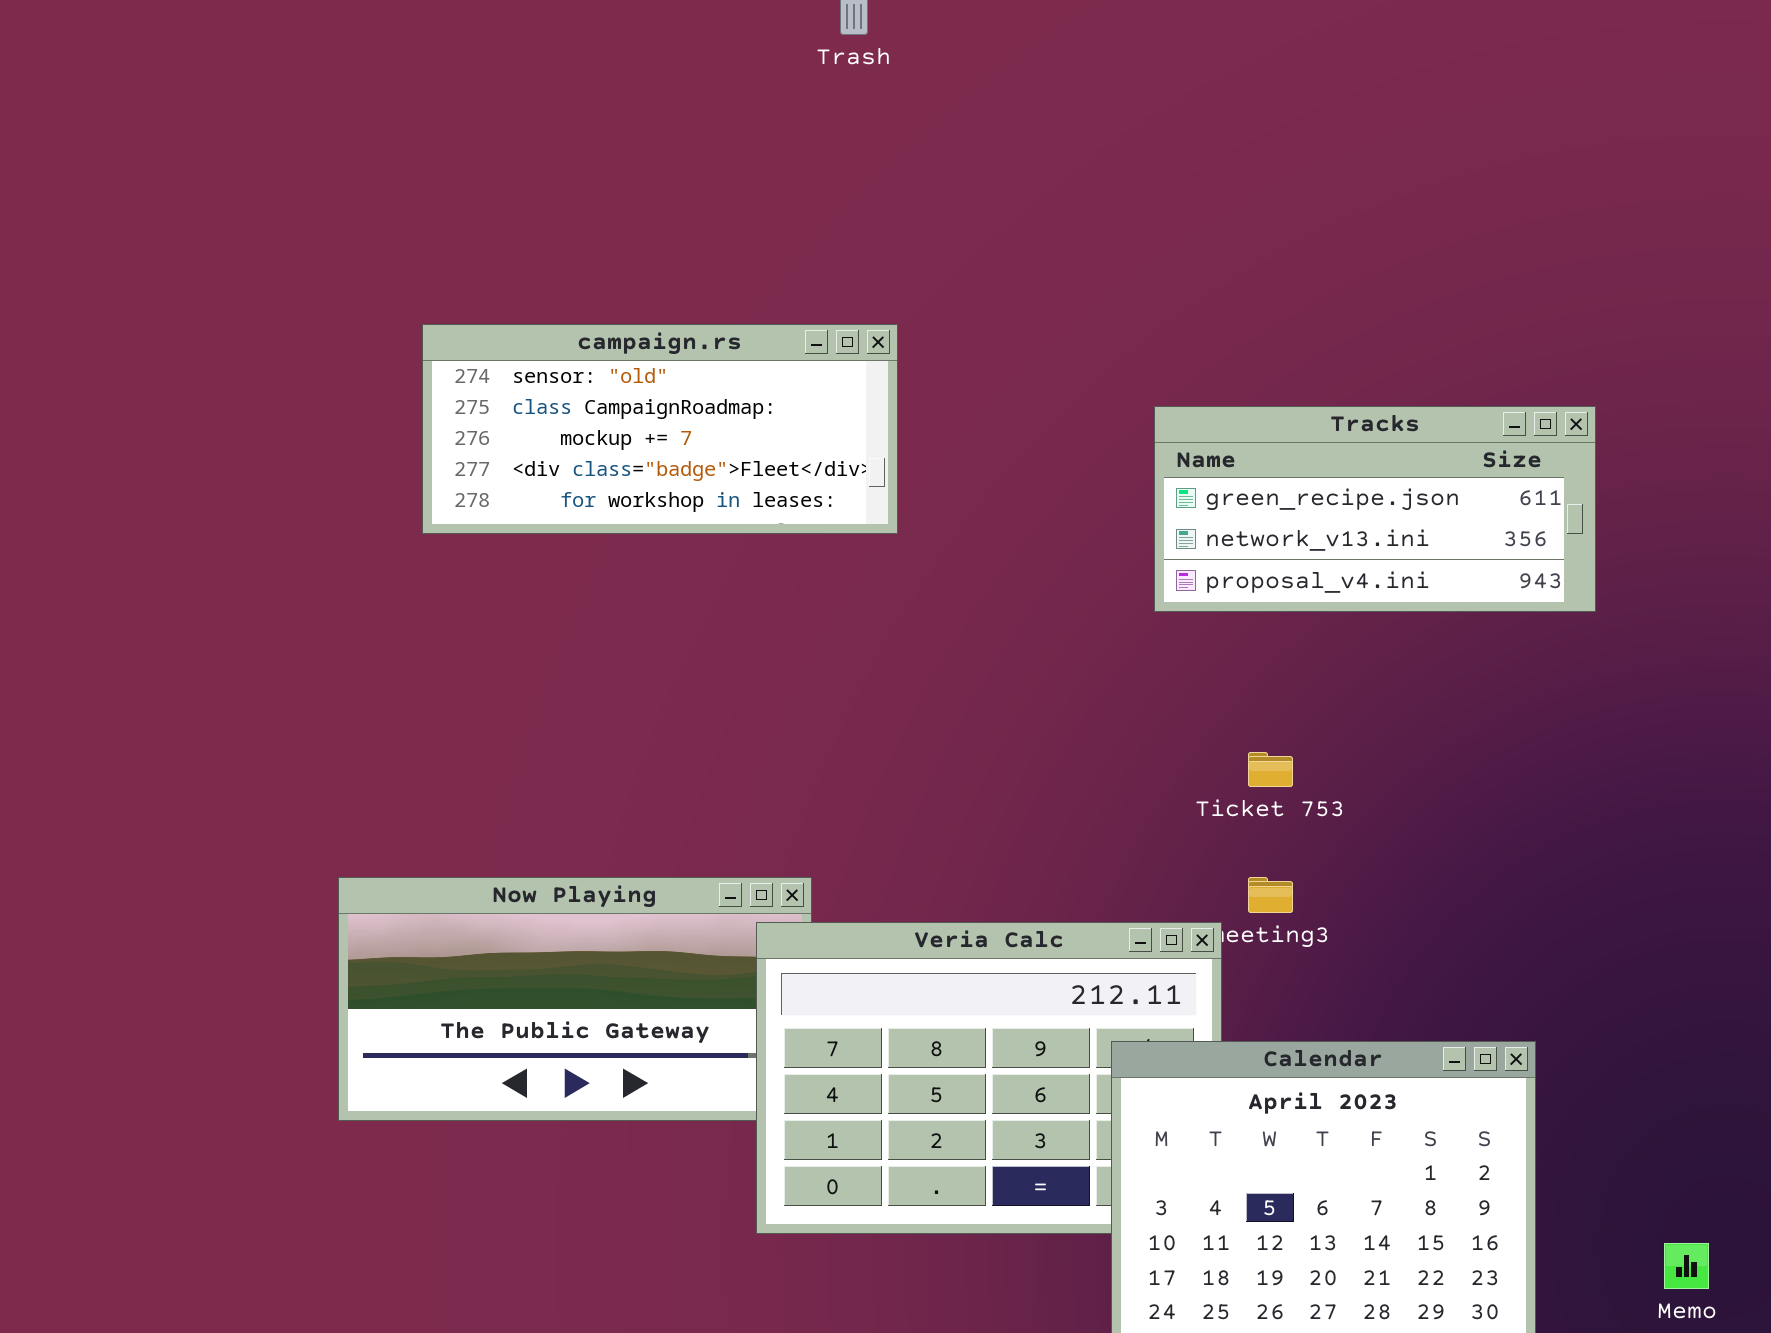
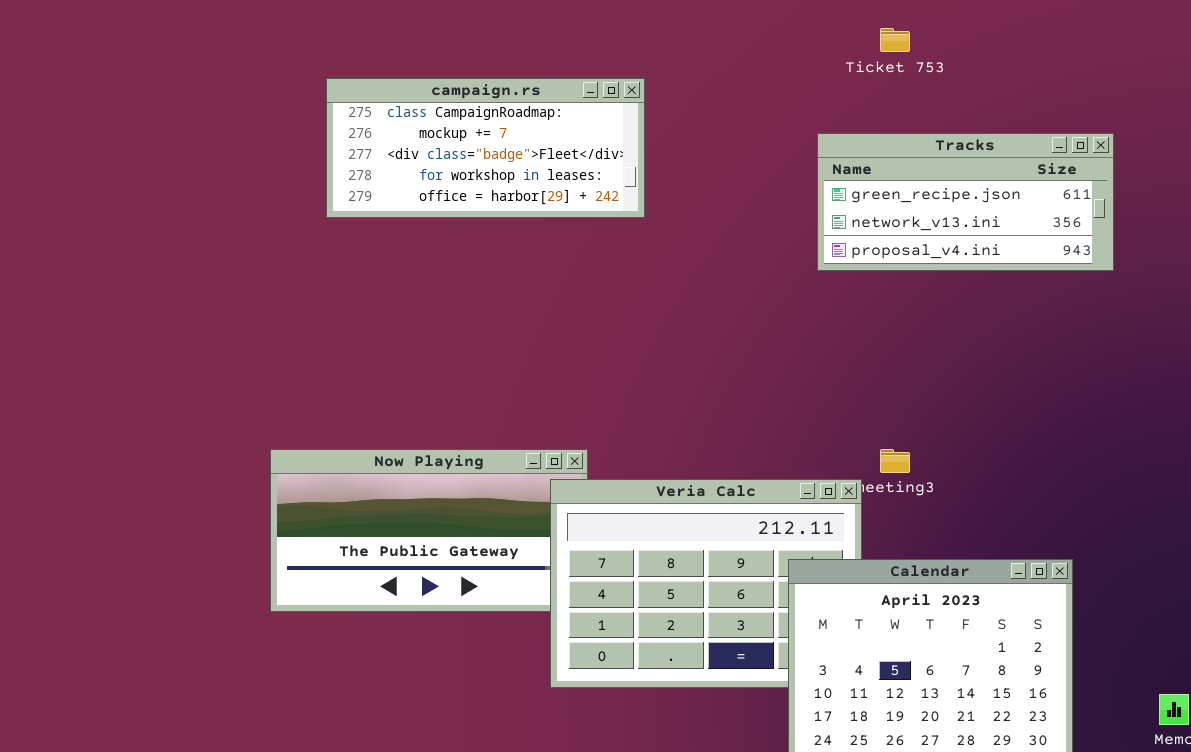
campaign.rs: [422,324,898,534] -> [326,78,645,218], scrolled down 1 row
Ticket 753: [1248,752,1293,787] -> [880,28,910,52], moved

